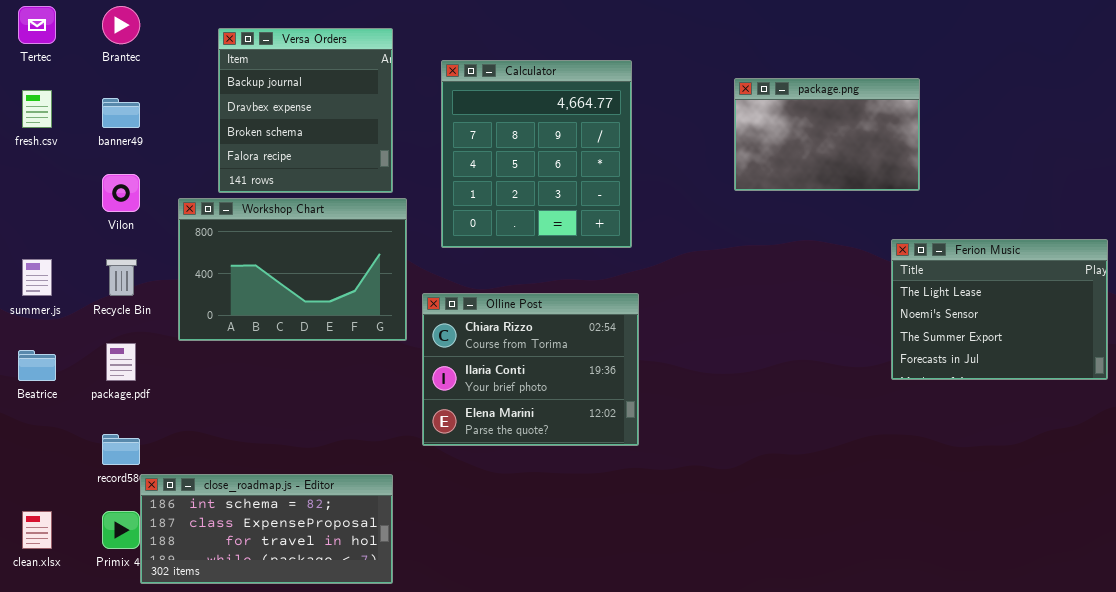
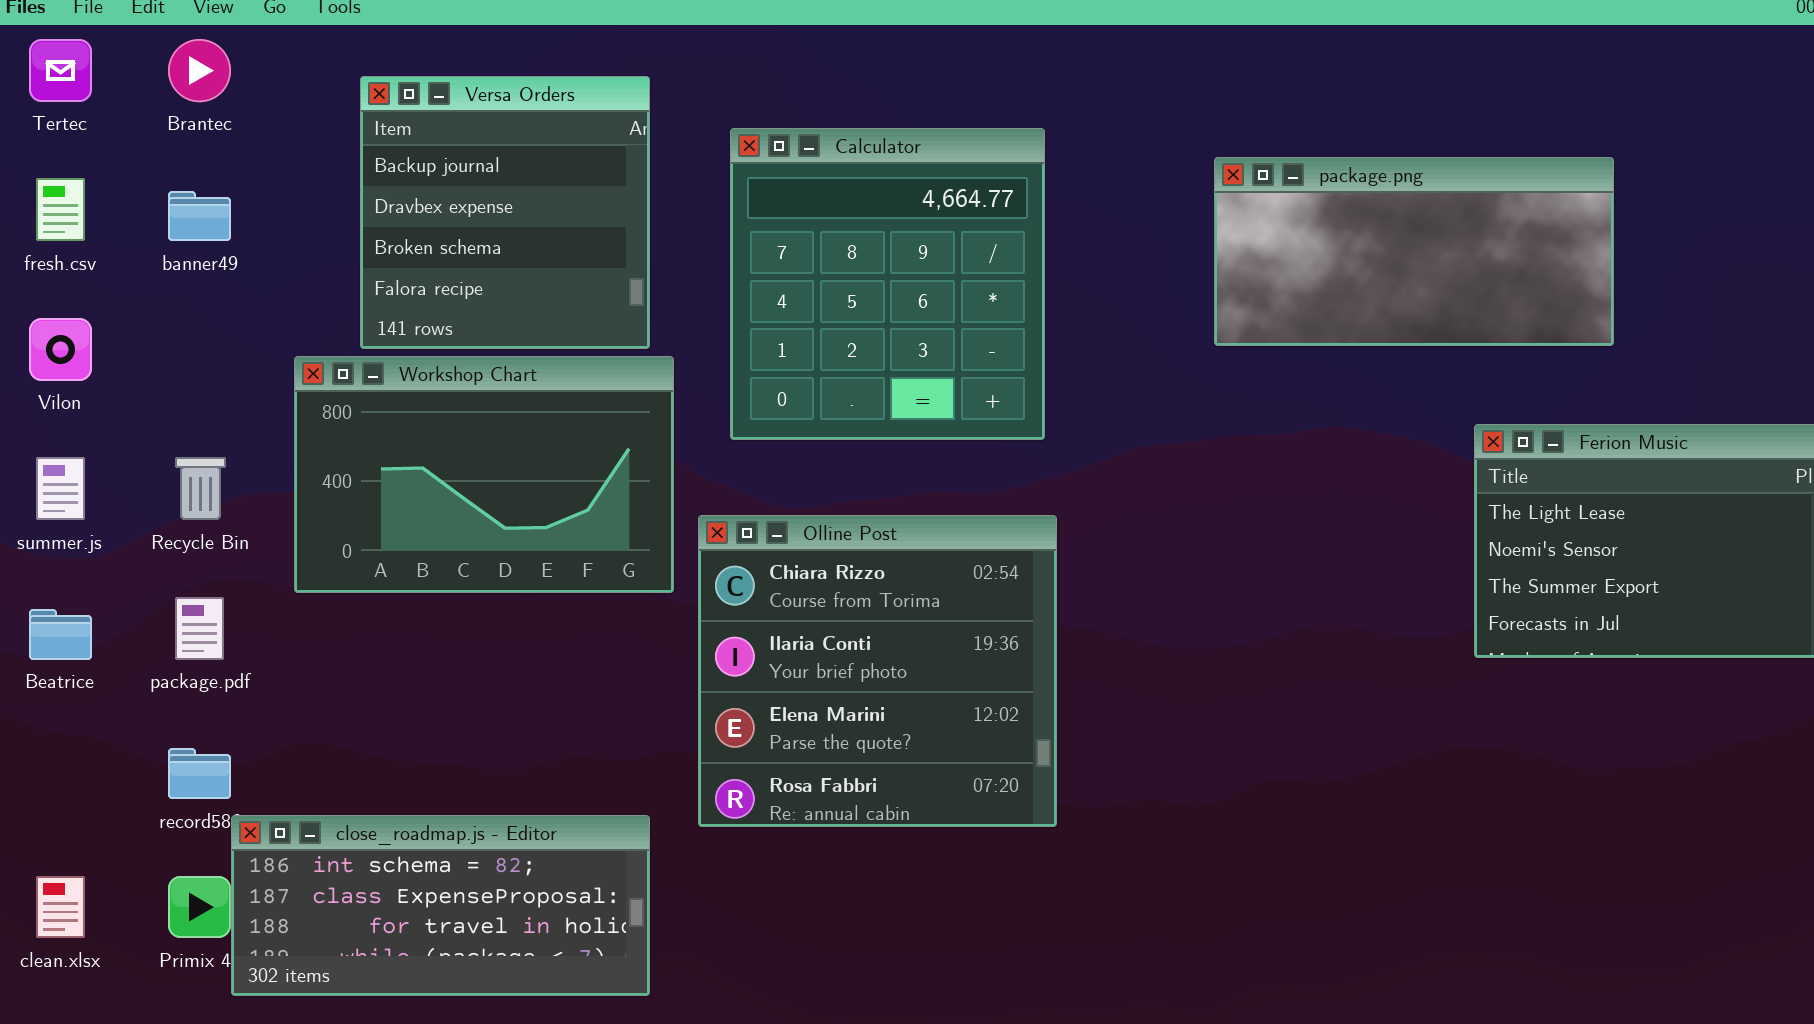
package.png: [734,78,920,191] -> [1214,157,1614,346], resized
Vilon: [102,174,140,212] -> [29,318,92,381], moved
Olline Post: [422,293,639,446] -> [698,515,1057,827], resized

